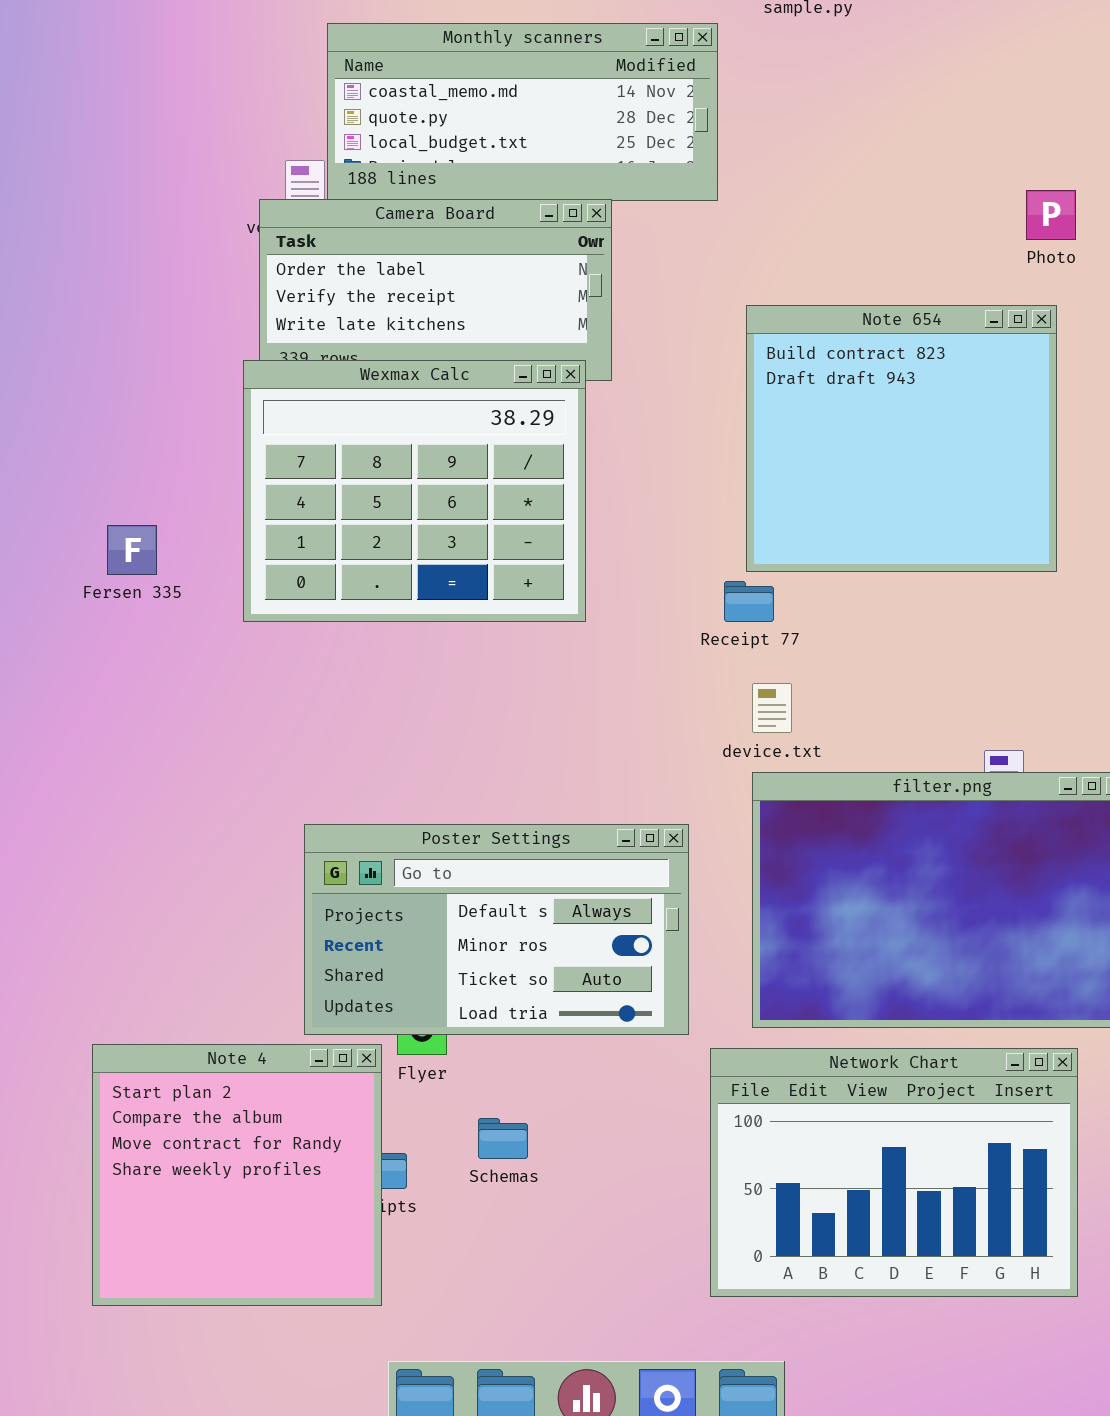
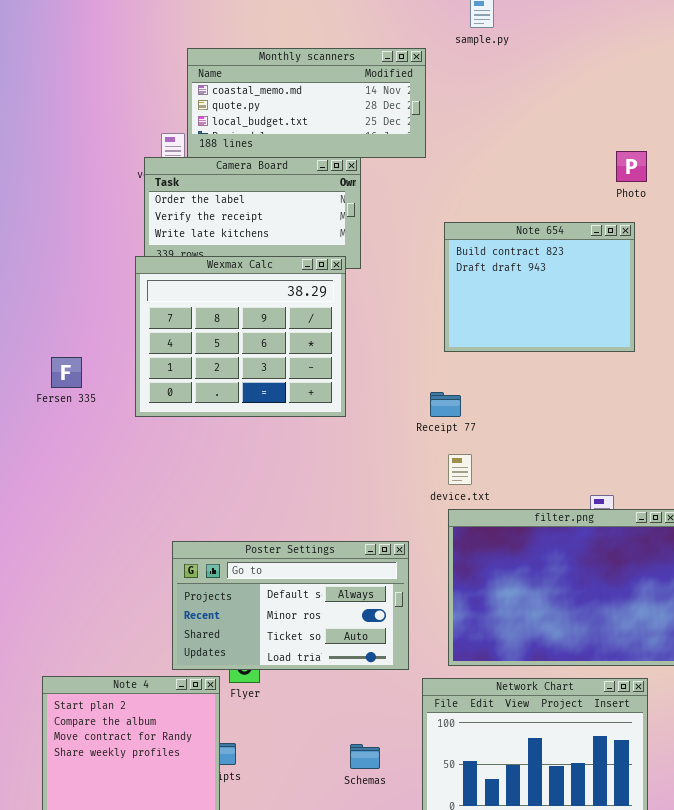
Note 654: [746,305,1057,572] -> [444,222,635,352], resized
Schemas: [478,1118,528,1159] -> [350,744,380,769], moved

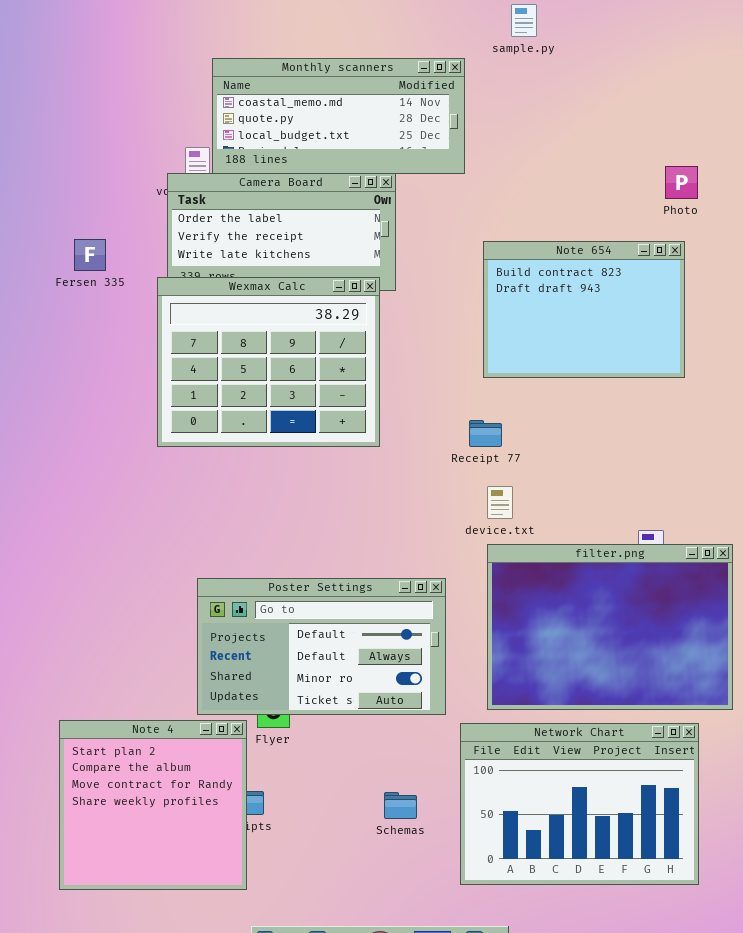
Fersen 335: [51,357,82,388] -> [74,239,106,271], moved
Poster Settings: [172,541,409,670] -> [197,578,446,715], scrolled up 1 row

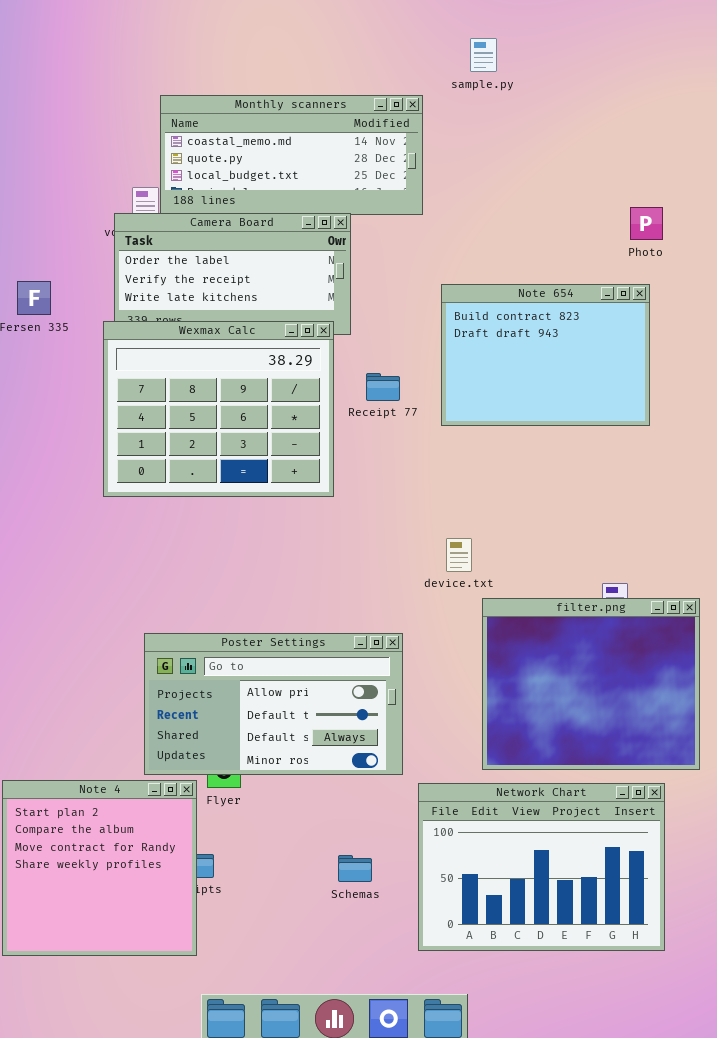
Receipt 77: [469,420,502,447] -> [366,373,400,401], moved
filter.png: [487,544,733,710] -> [482,598,700,770], resized
Poster Settings: [197,578,446,715] -> [144,633,403,775], scrolled up 1 row

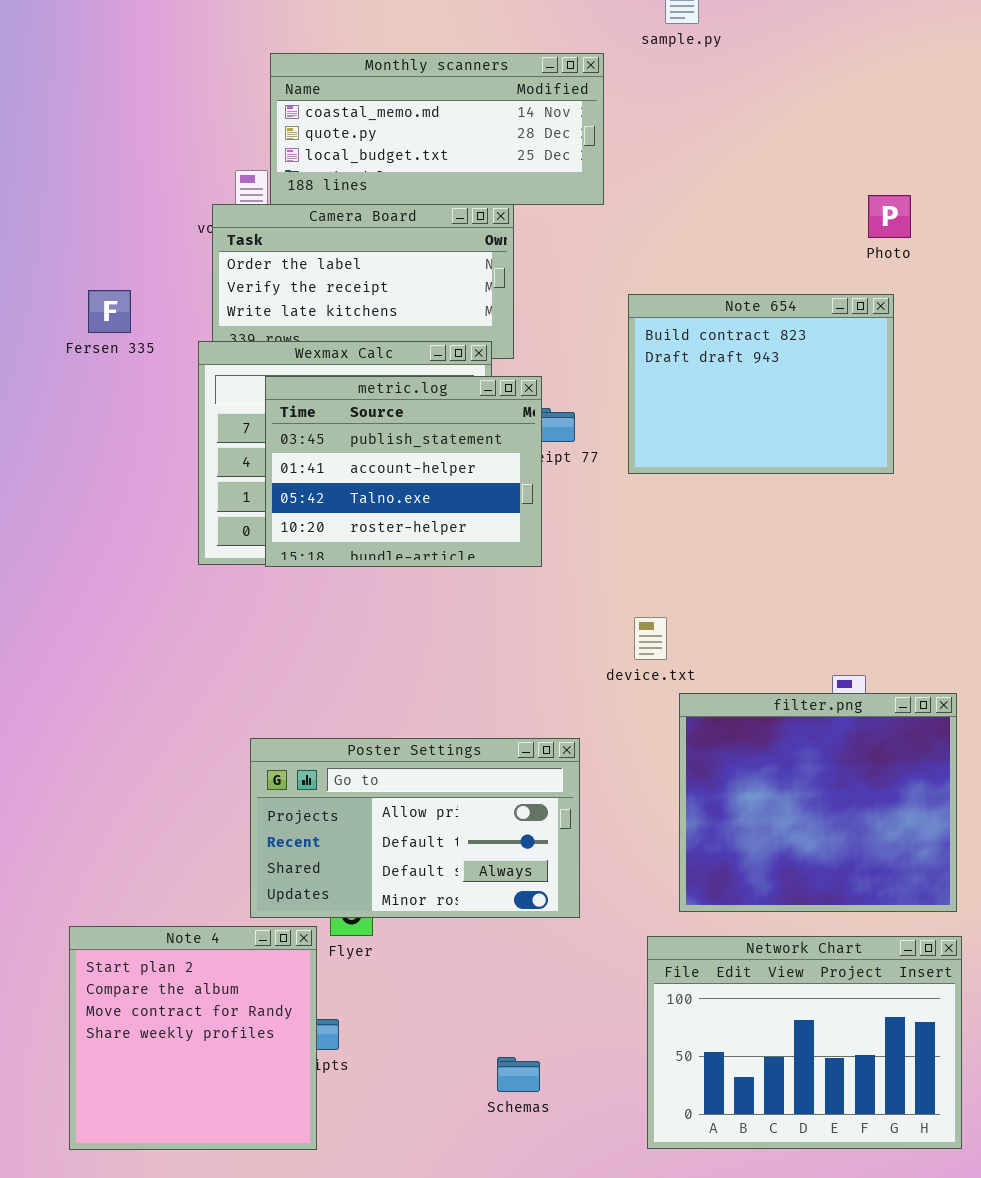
metric.log: none -> [265,376,542,567], opened
Network Chart: [418,783,665,951] -> [647,936,962,1149], moved
Schemas: [338,855,372,882] -> [497,1057,540,1092], moved

